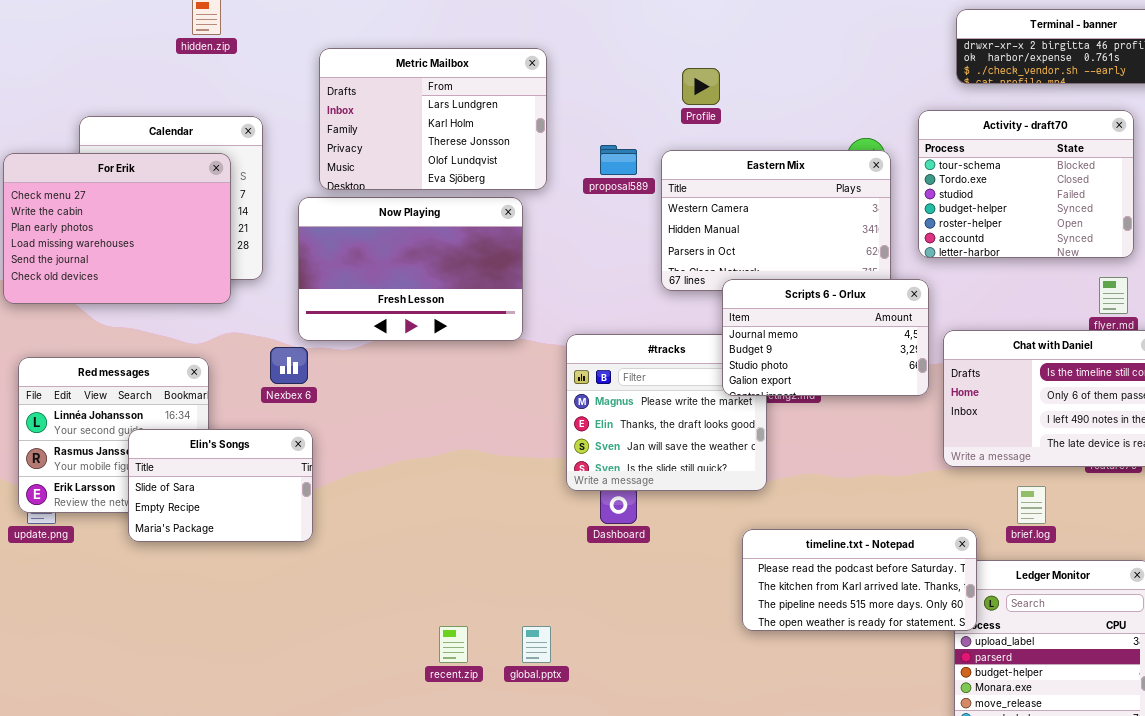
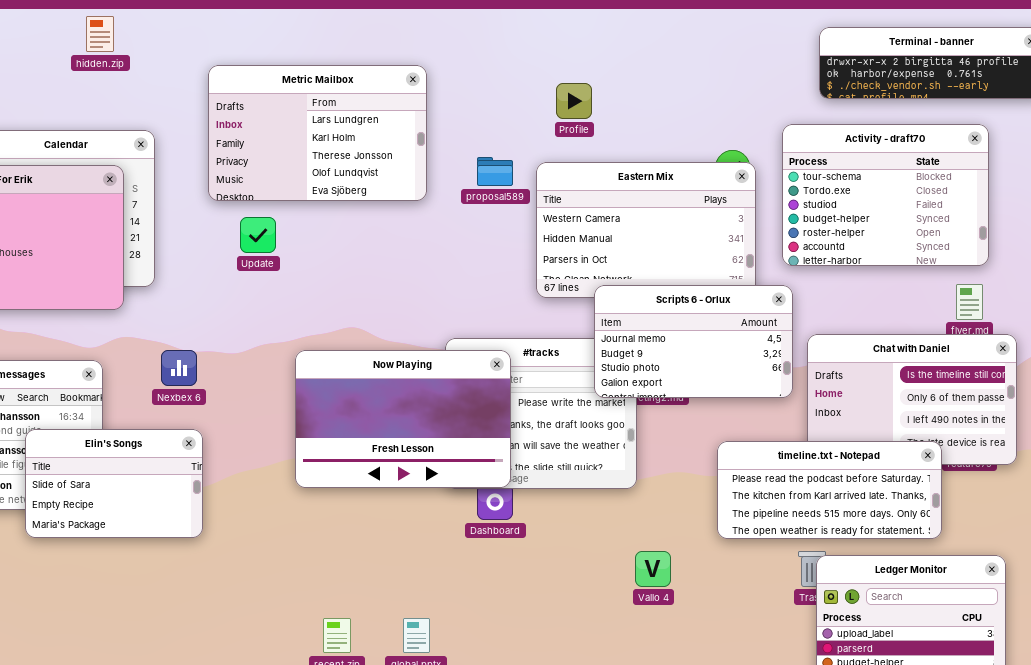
Now Playing: [298,197,523,341] -> [295,350,511,488], moved
timeline.txt - Notepad: [742,529,977,631] -> [717,441,942,539], moved

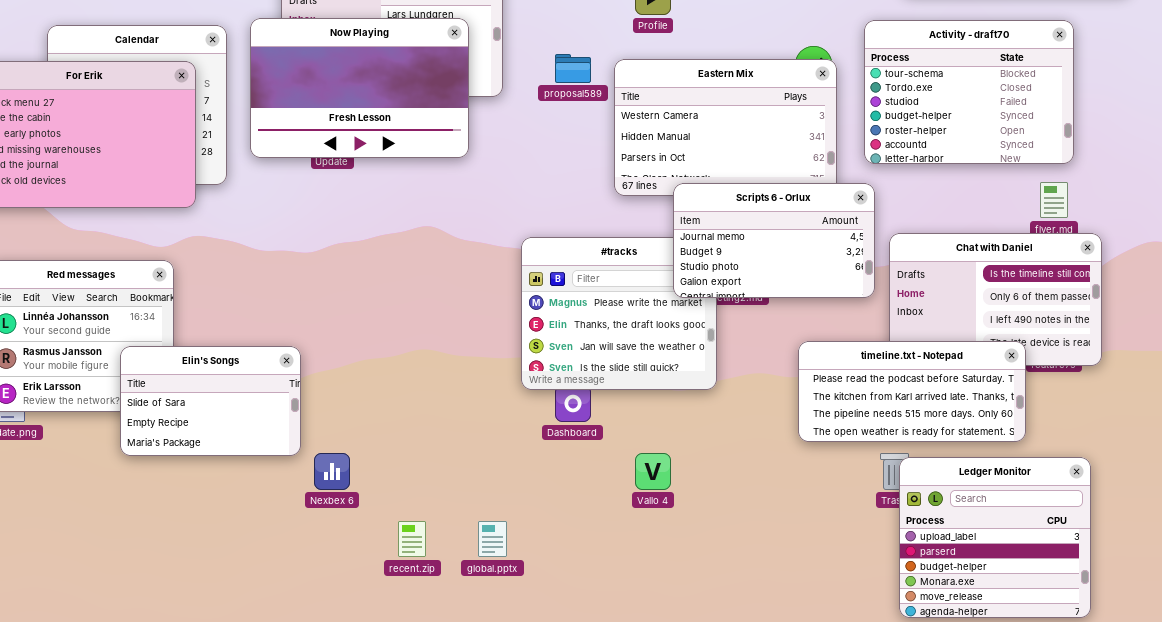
Nexbex 6: [161,350,197,386] -> [314,453,350,490], moved
Now Playing: [295,350,511,488] -> [250,18,469,158], moved
Elin's Songs: [25,429,203,538] -> [120,346,301,456], moved
Vallo 4: [635,551,671,587] -> [635,453,671,490], moved

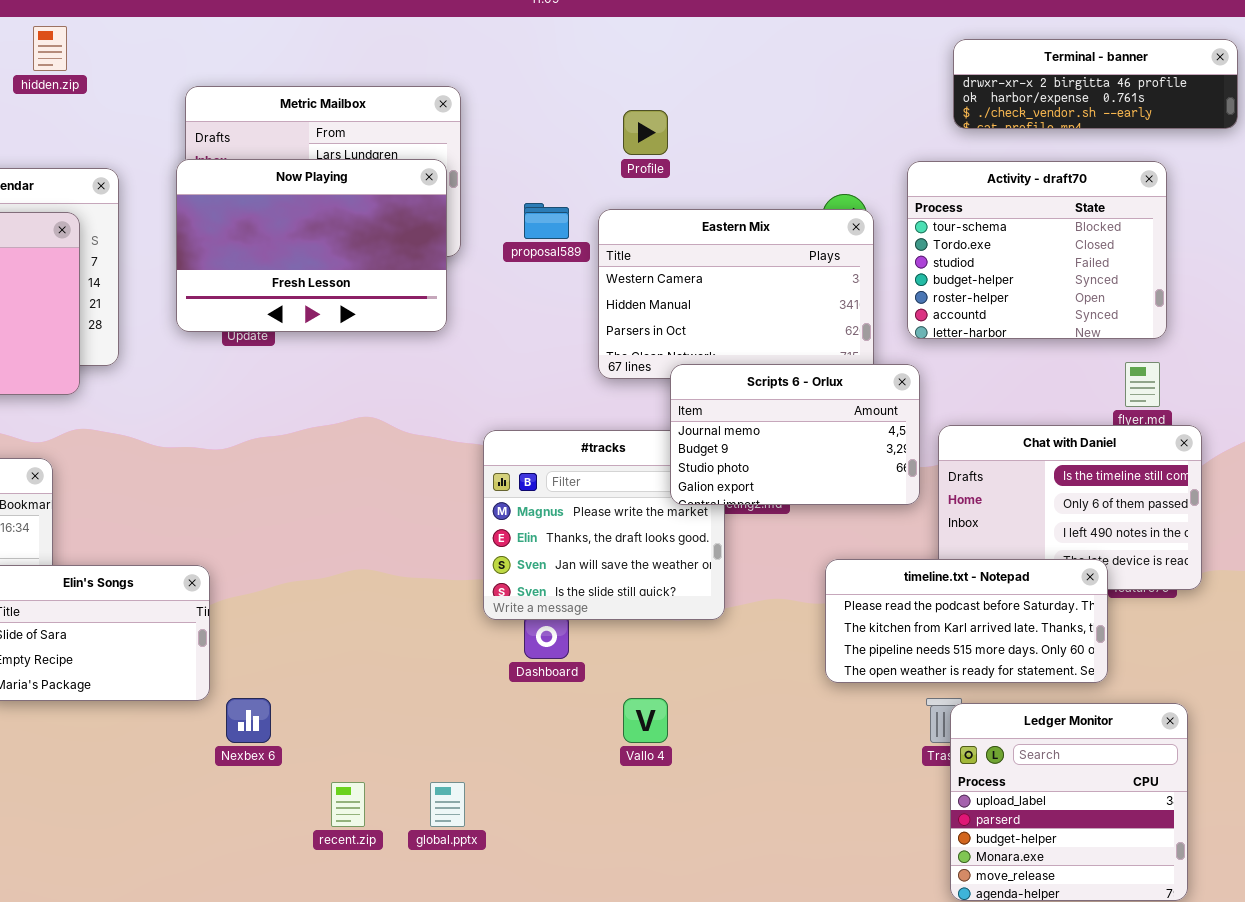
Now Playing: [250,18,469,158] -> [176,159,447,332], moved

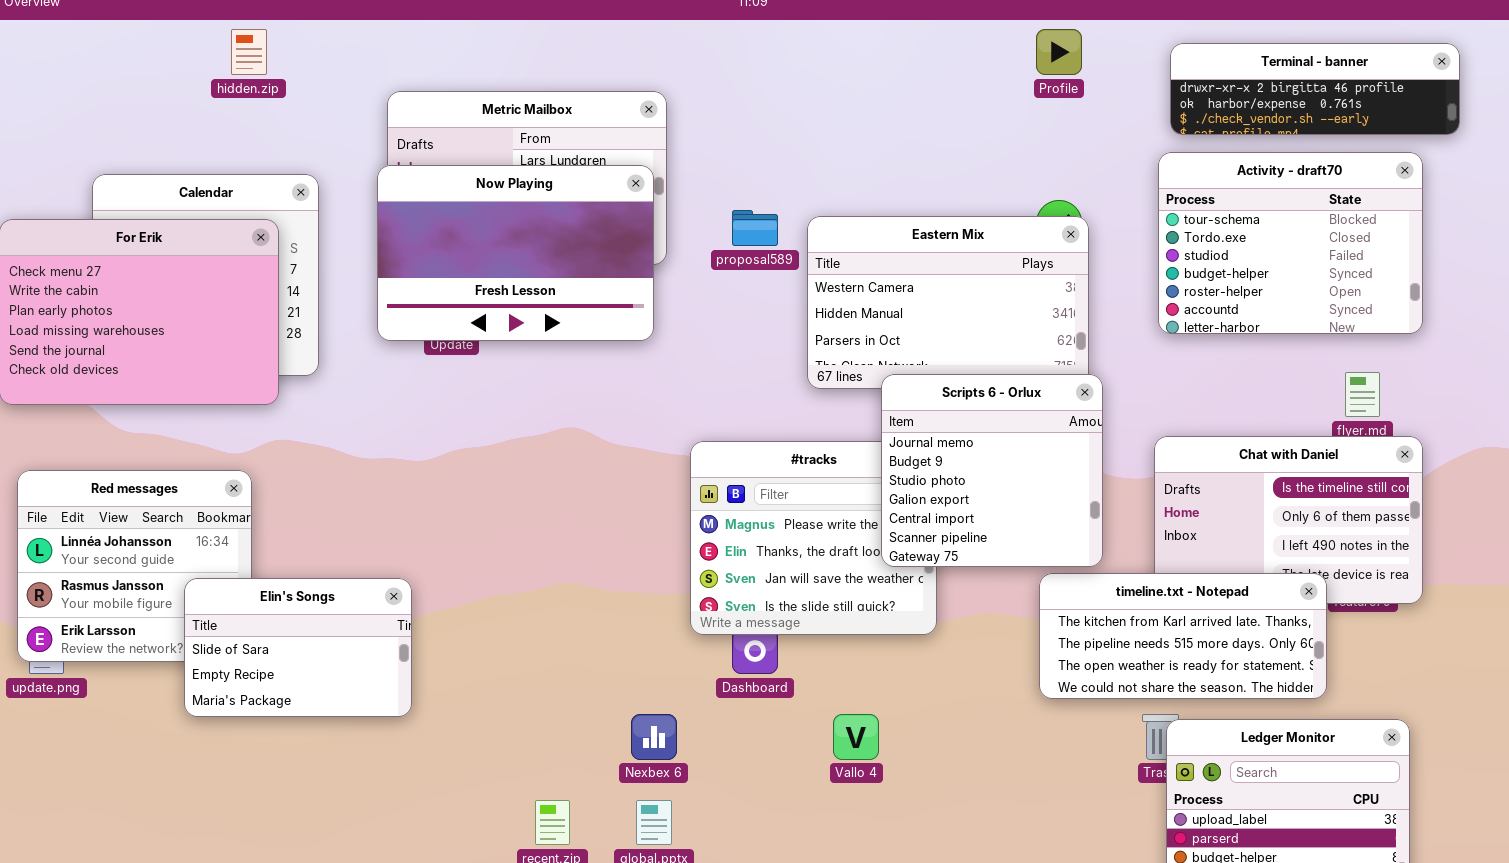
Profile: [623,110,668,155] -> [1036,29,1082,75], moved
Activity - draft70: [907,161,1167,339] -> [1158,152,1423,334], moved
Scripts 6 - Orlux: [670,364,920,505] -> [881,374,1103,567], resized
timeline.txt - Notepad: [825,559,1108,683] -> [1039,573,1327,699], scrolled down 1 row
Nexbex 6: [226,698,271,743] -> [631,714,677,760], moved

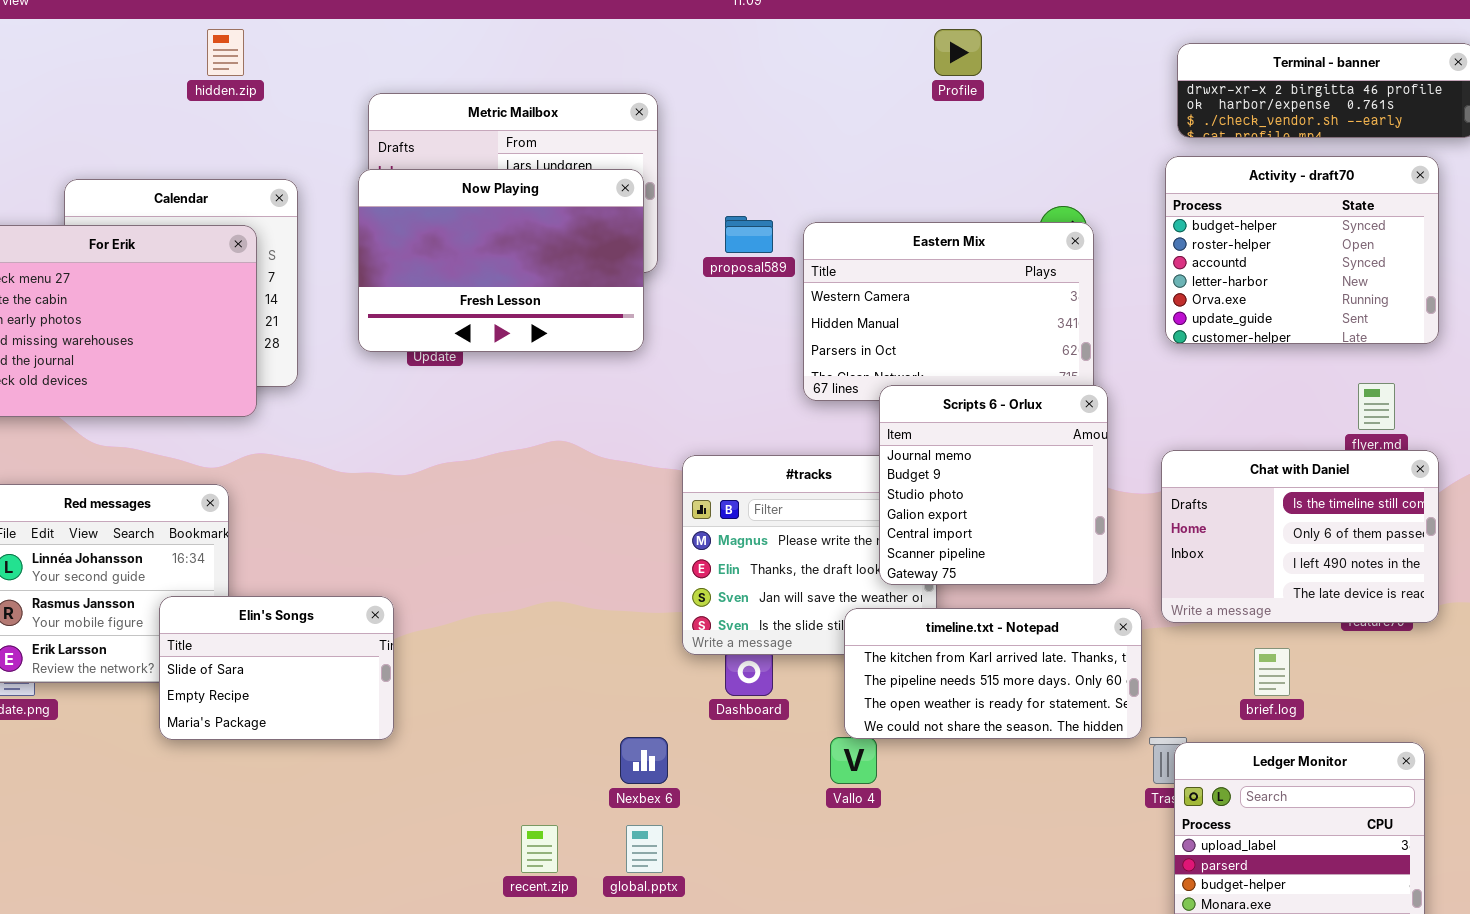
Profile: [1036,29,1082,75] -> [934,29,982,76], moved
Activity - draft70: [1158,152,1423,334] -> [1165,156,1439,344], scrolled down 3 rows
timeline.txt - Notepad: [1039,573,1327,699] -> [844,608,1142,739], moved

